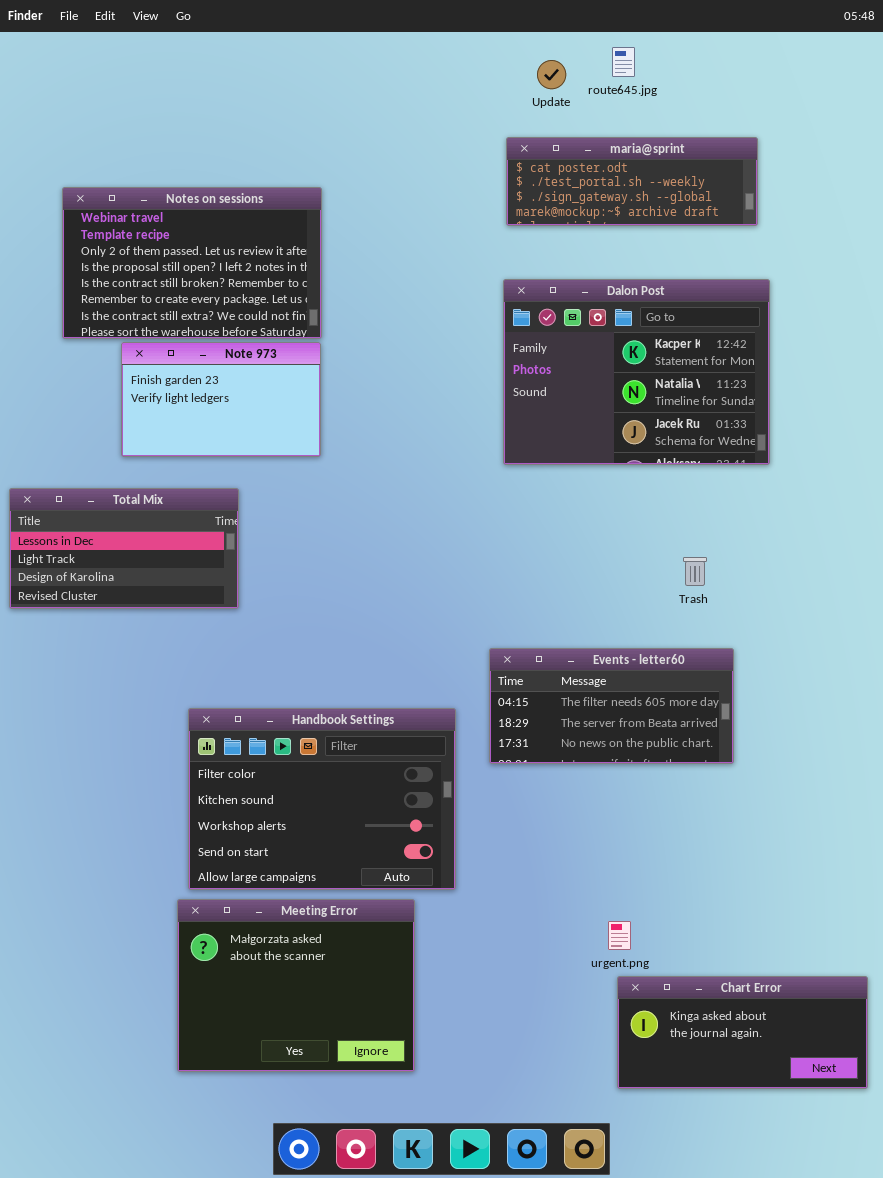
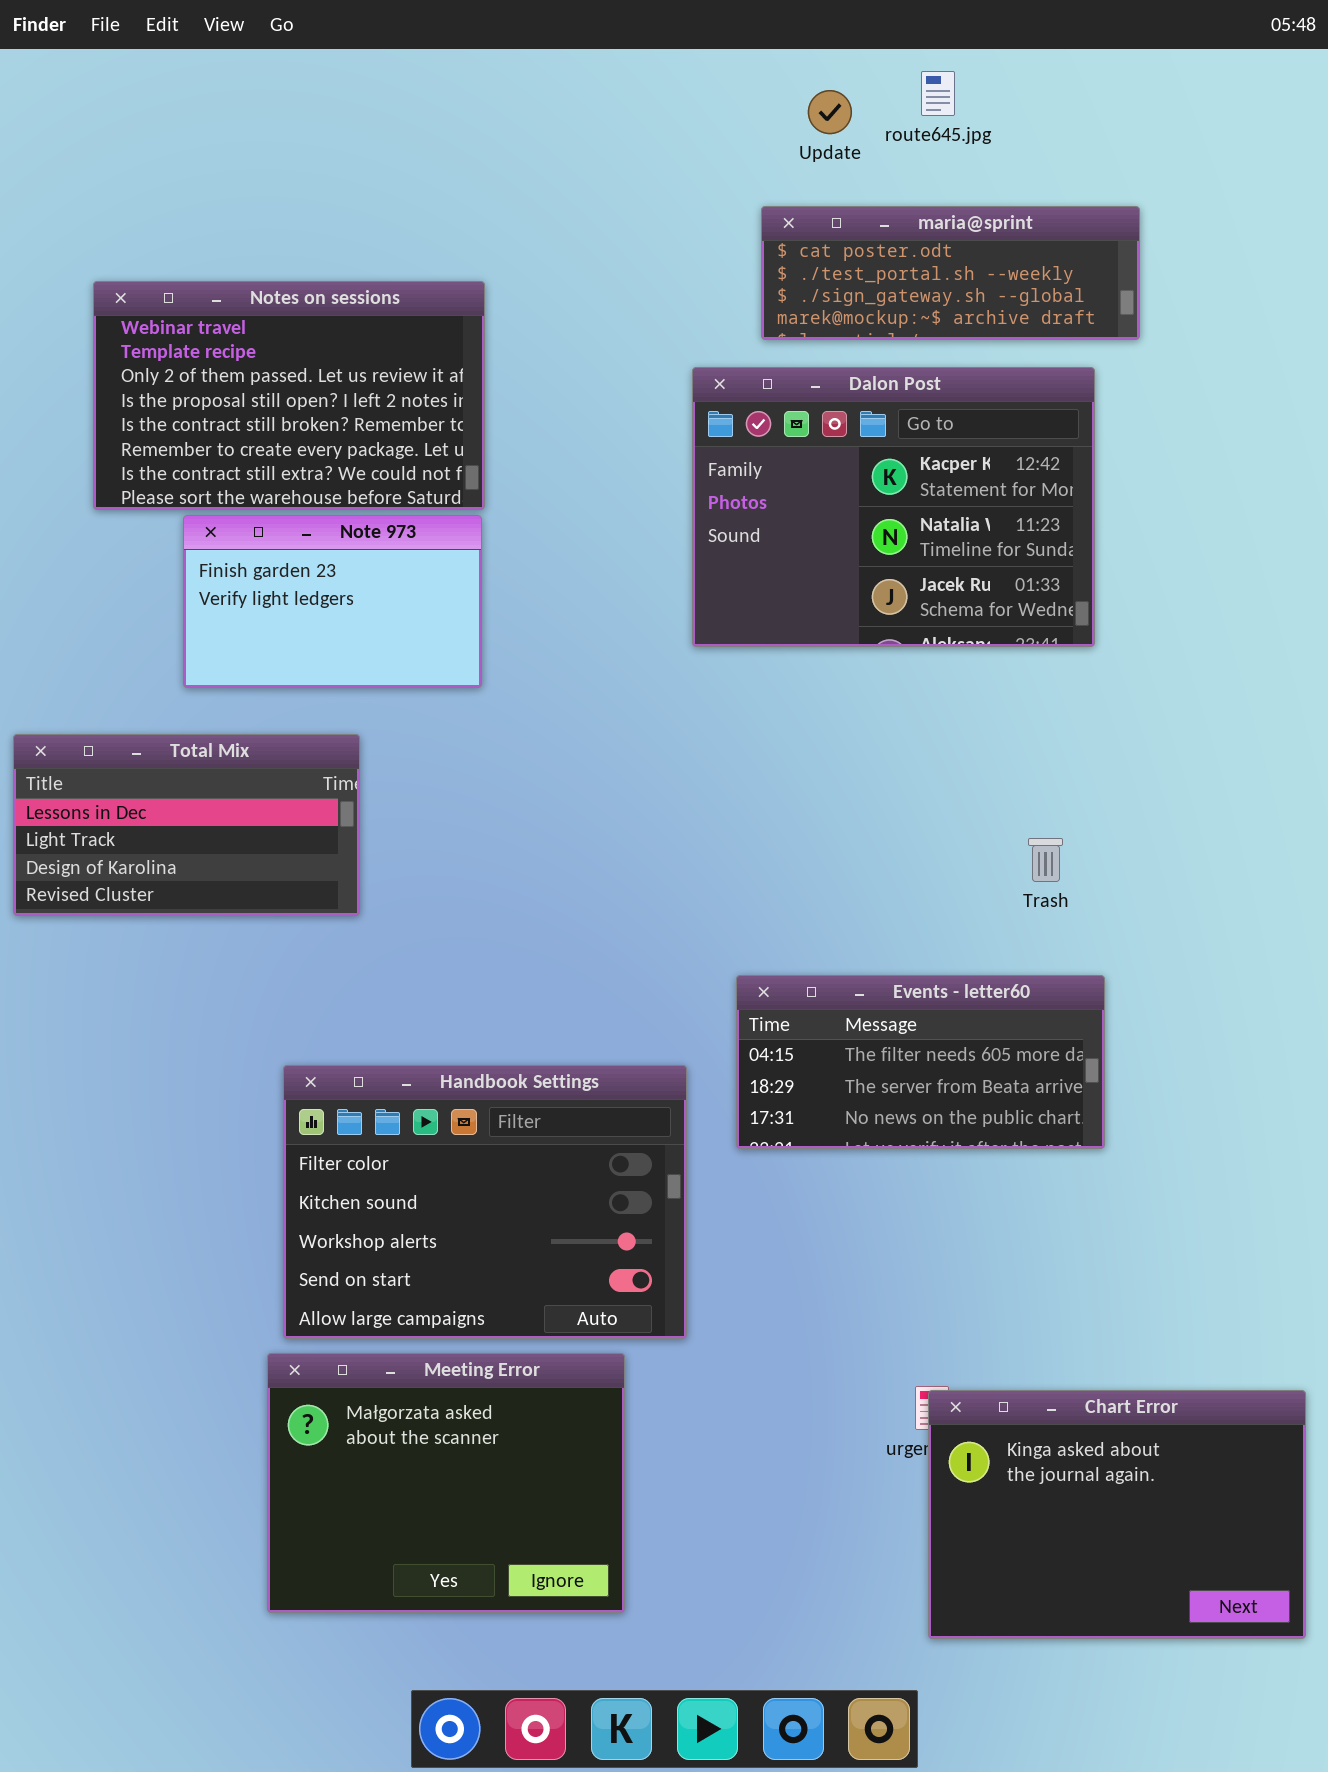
Dalon Post: [503,279,770,465] -> [692,367,1095,647], moved
Chart Error: [617,976,868,1089] -> [928,1390,1306,1639], resized

